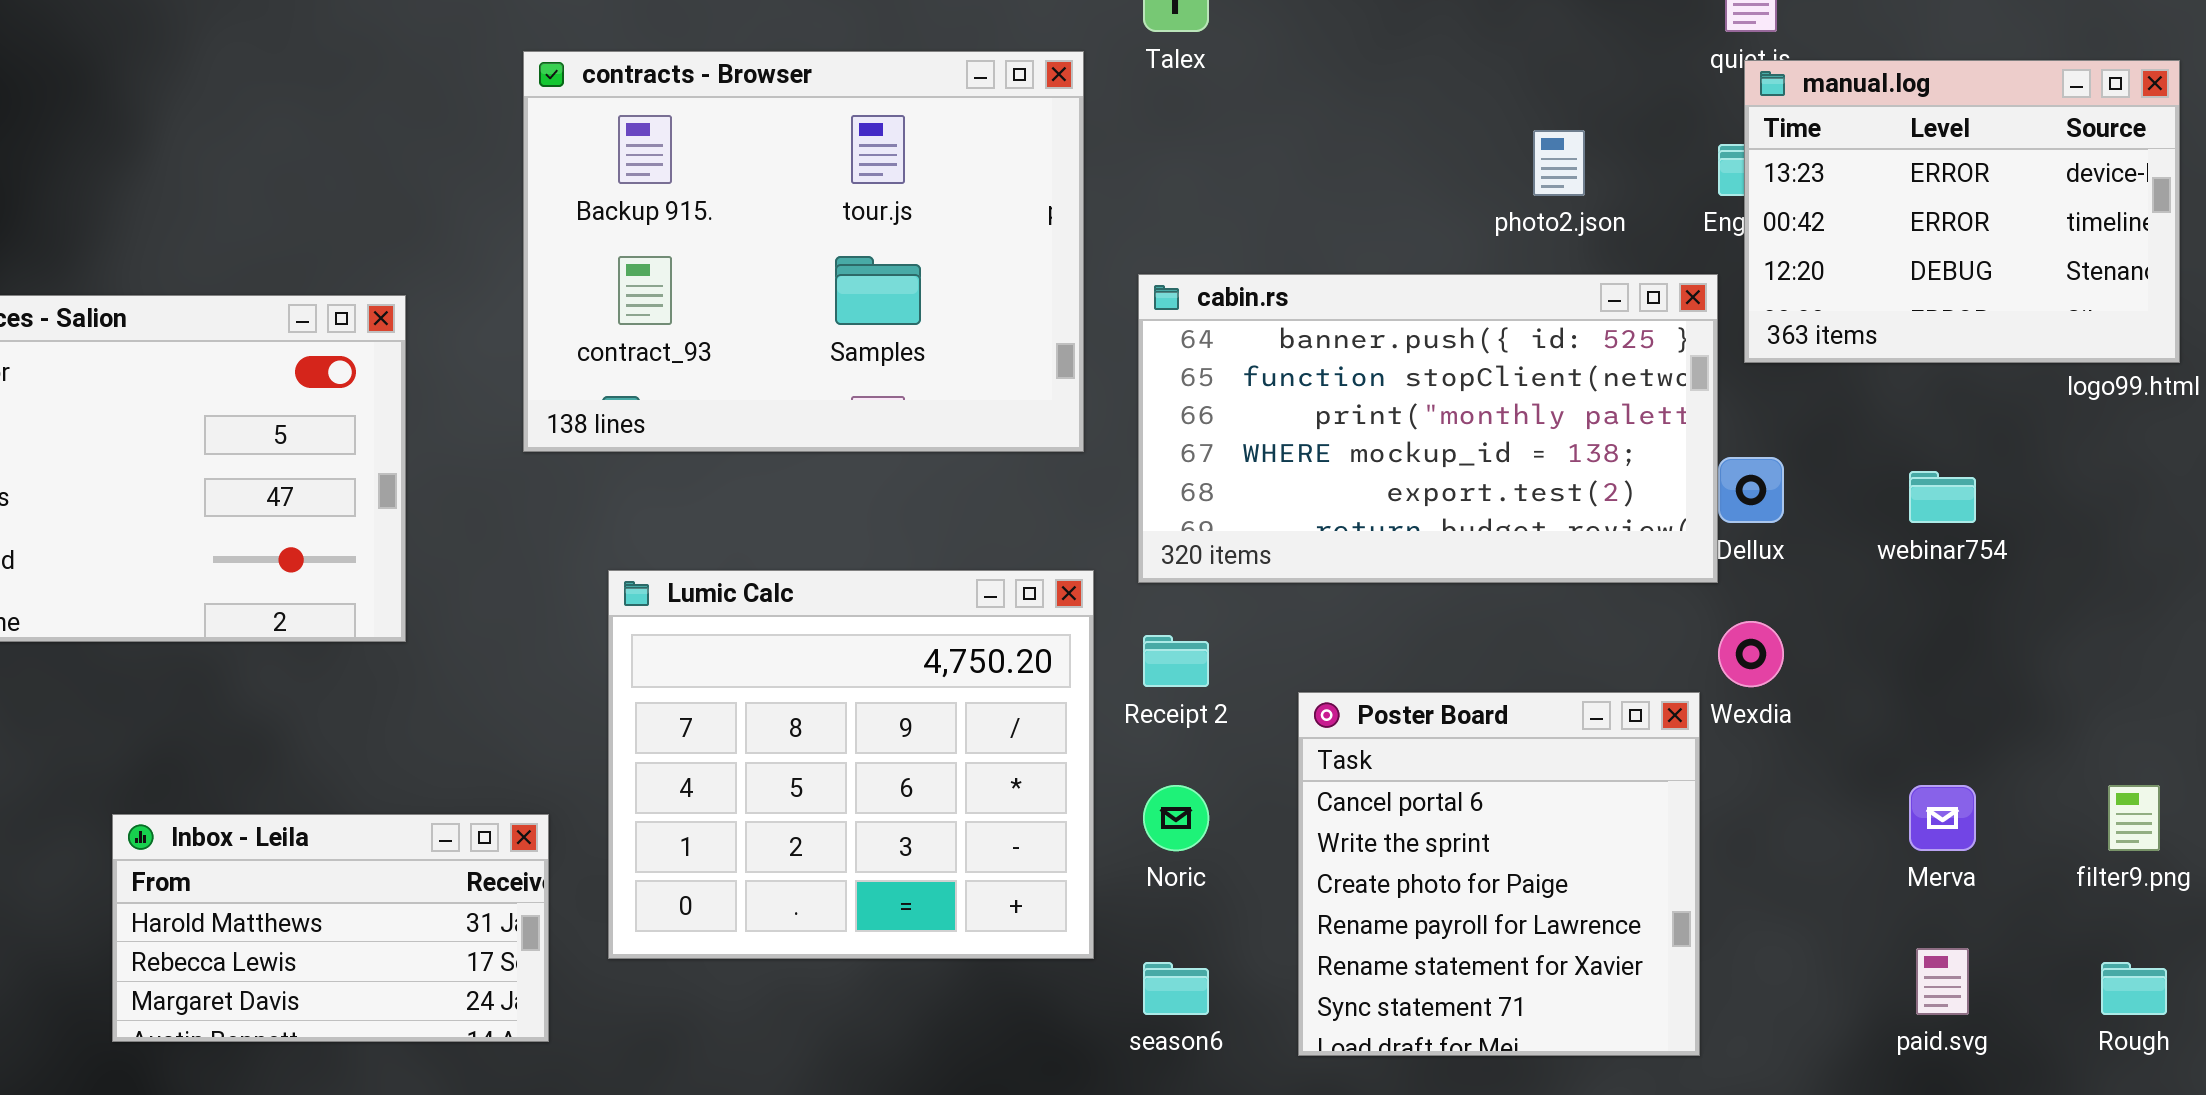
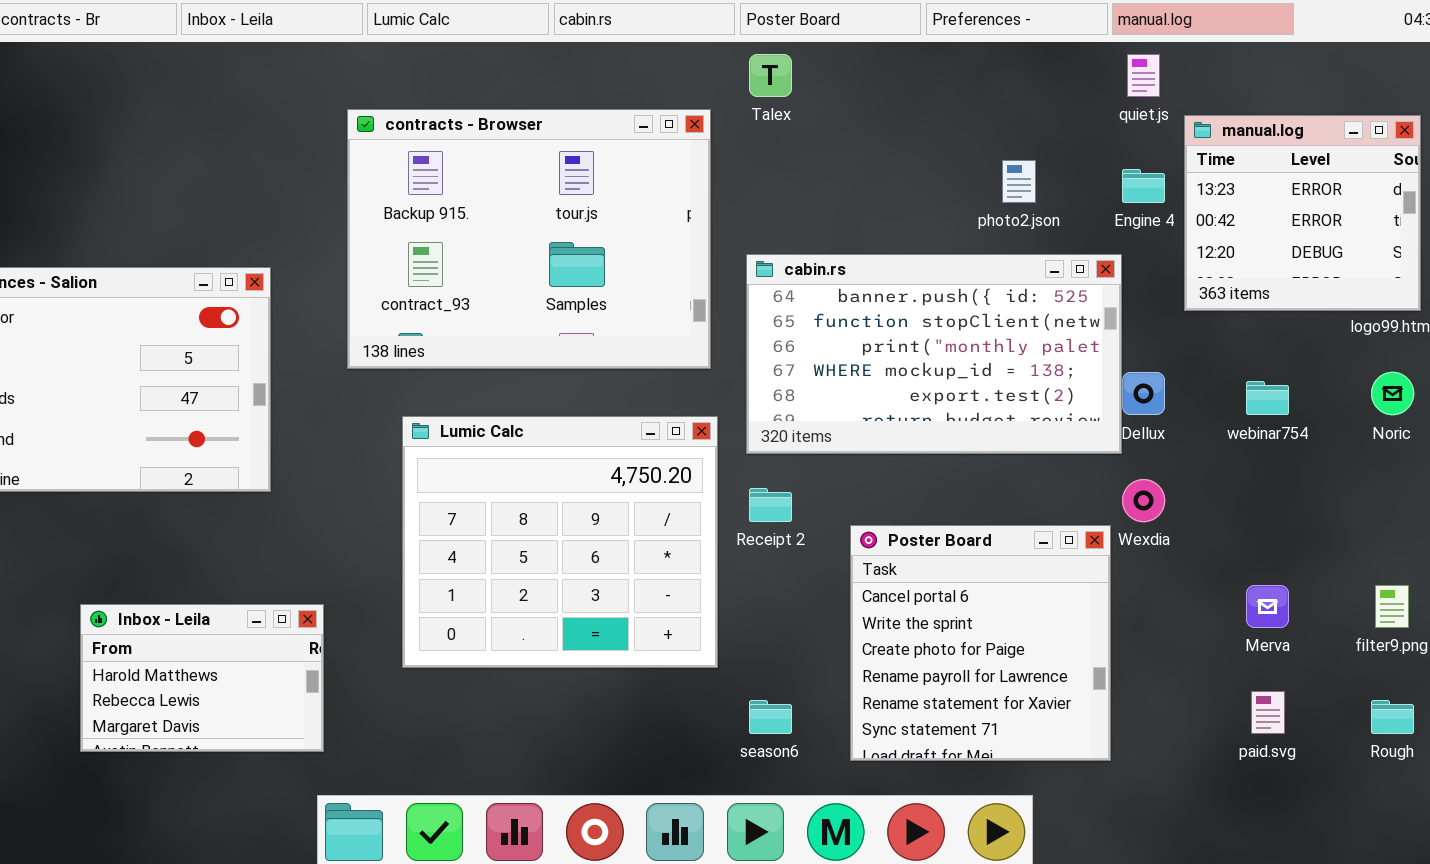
manual.log: [1744,60,2180,363] -> [1184,115,1421,311], resized
Lumic Calc: [608,570,1094,959] -> [402,416,718,668], moved
Noric: [1143,785,1209,851] -> [1371,372,1414,415], moved
Inbox - Leila: [112,814,549,1042] -> [80,604,324,752], resized

